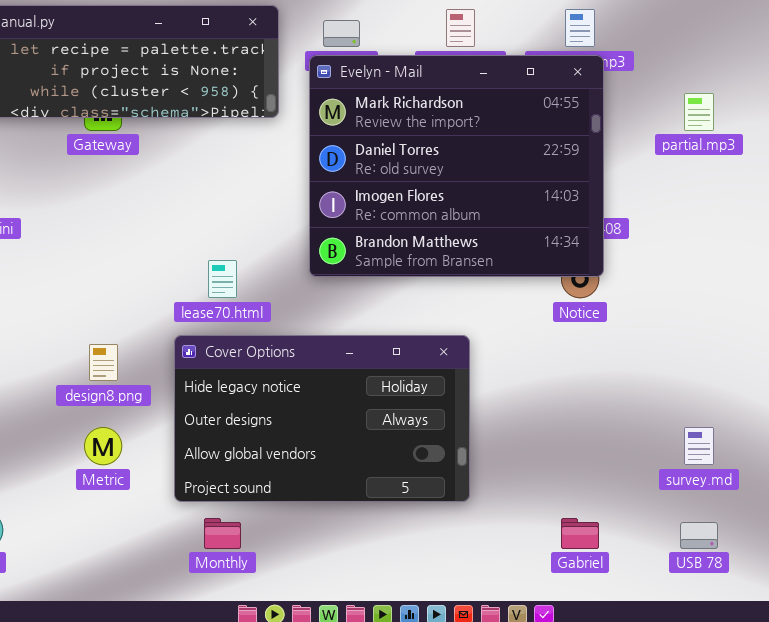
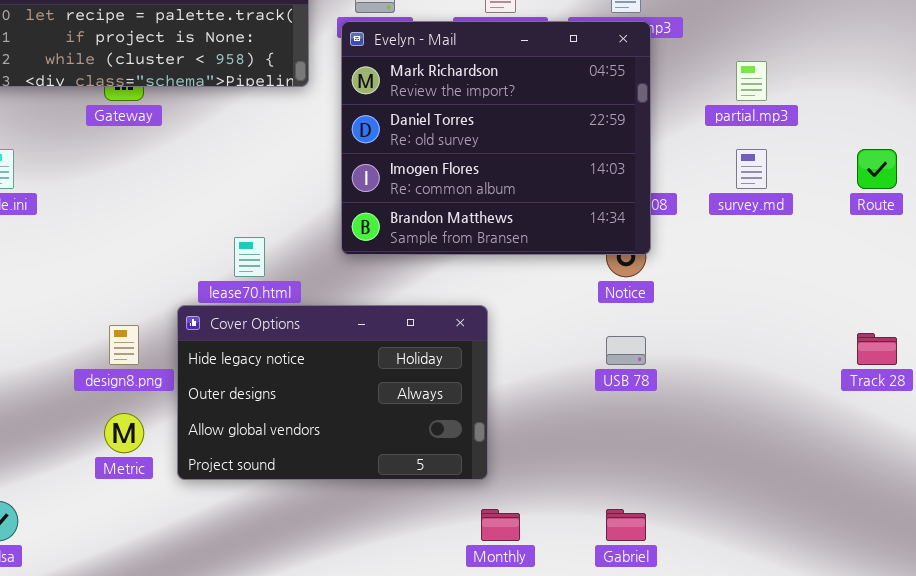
Cover Options: [174,335,470,502] -> [177,305,488,480], moved
survey.md: [684,427,714,465] -> [736,149,767,189], moved
Monthly: [204,518,241,549] -> [481,509,520,541], moved
USB 78: [680,522,718,549] -> [606,336,646,365], moved

